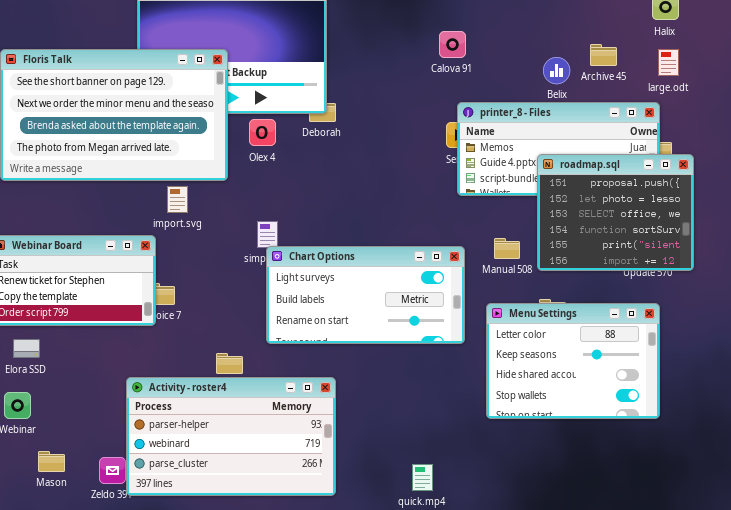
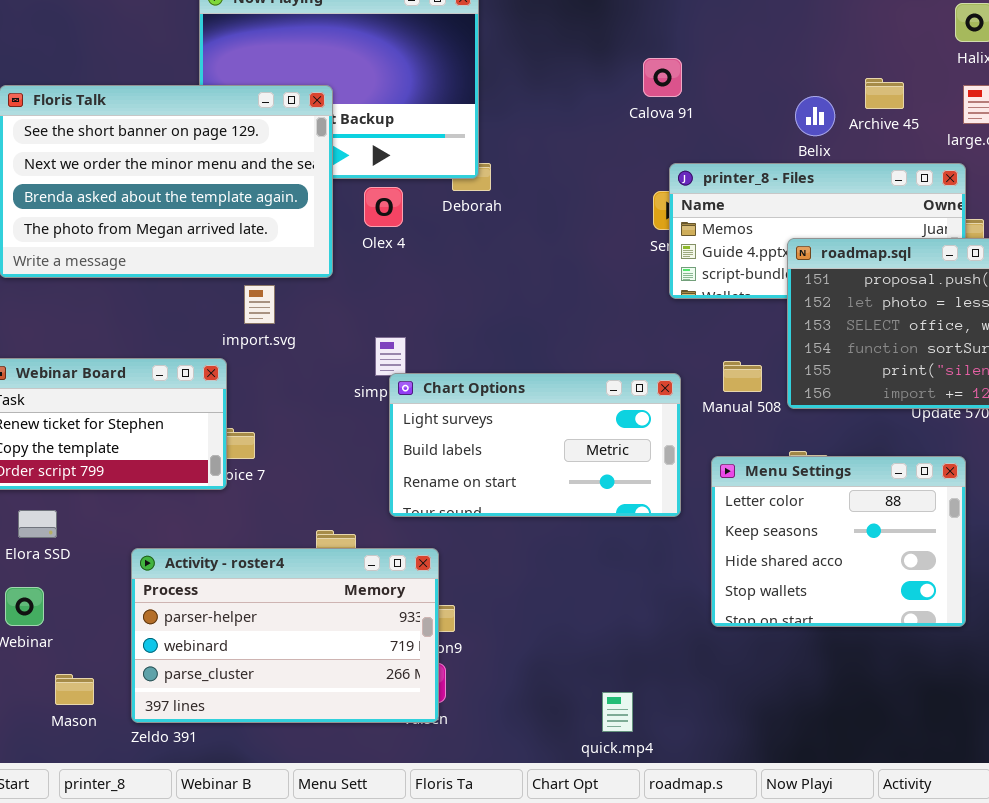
Activity - roster4: [126,377,336,496] -> [131,548,439,723], moved

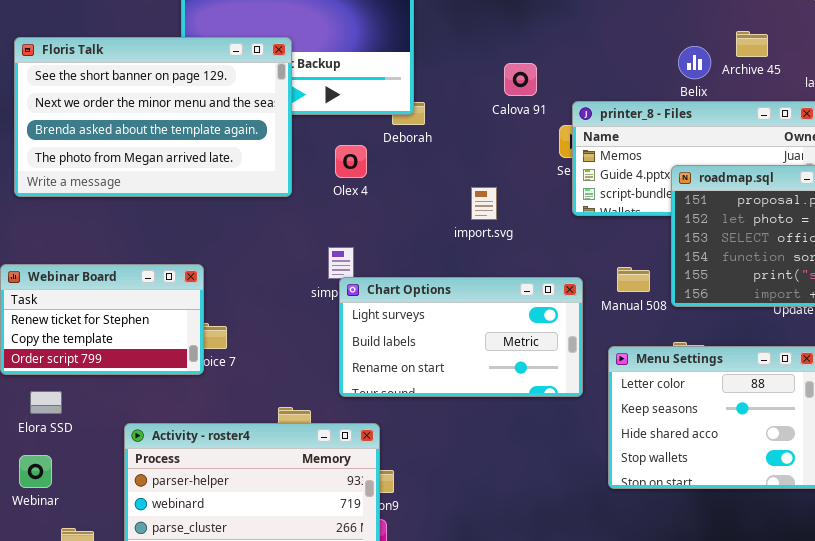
Calova 91: [643,58,682,97] -> [504,63,537,96], moved
Olex 4: [364,187,403,227] -> [335,145,367,178], moved
import.svg: [244,285,275,324] -> [471,187,497,220], moved

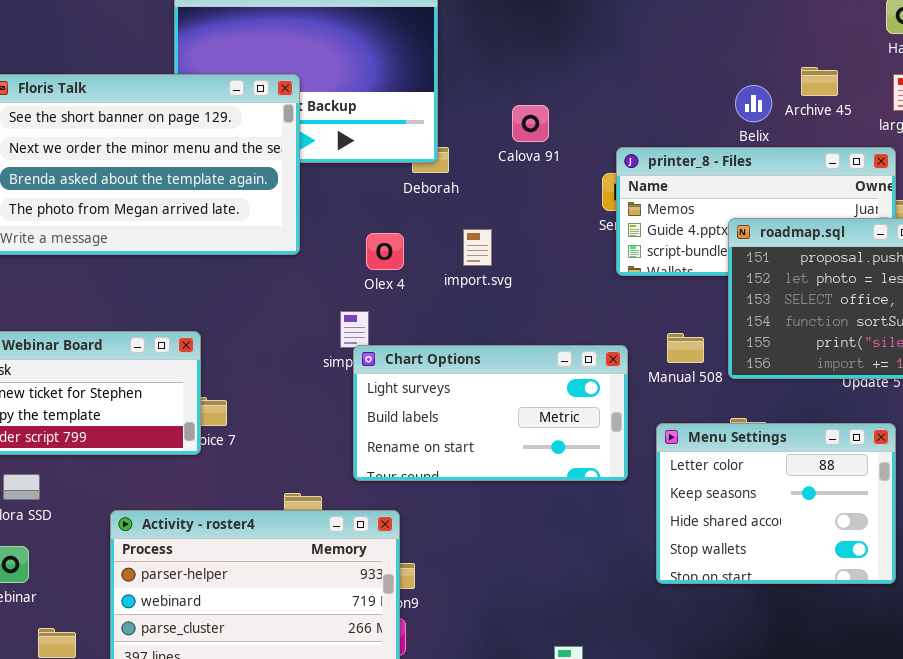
Calova 91: [504,63,537,96] -> [512,105,549,142], moved
Olex 4: [335,145,367,178] -> [366,233,404,270], moved
import.svg: [471,187,497,220] -> [463,229,492,266], moved

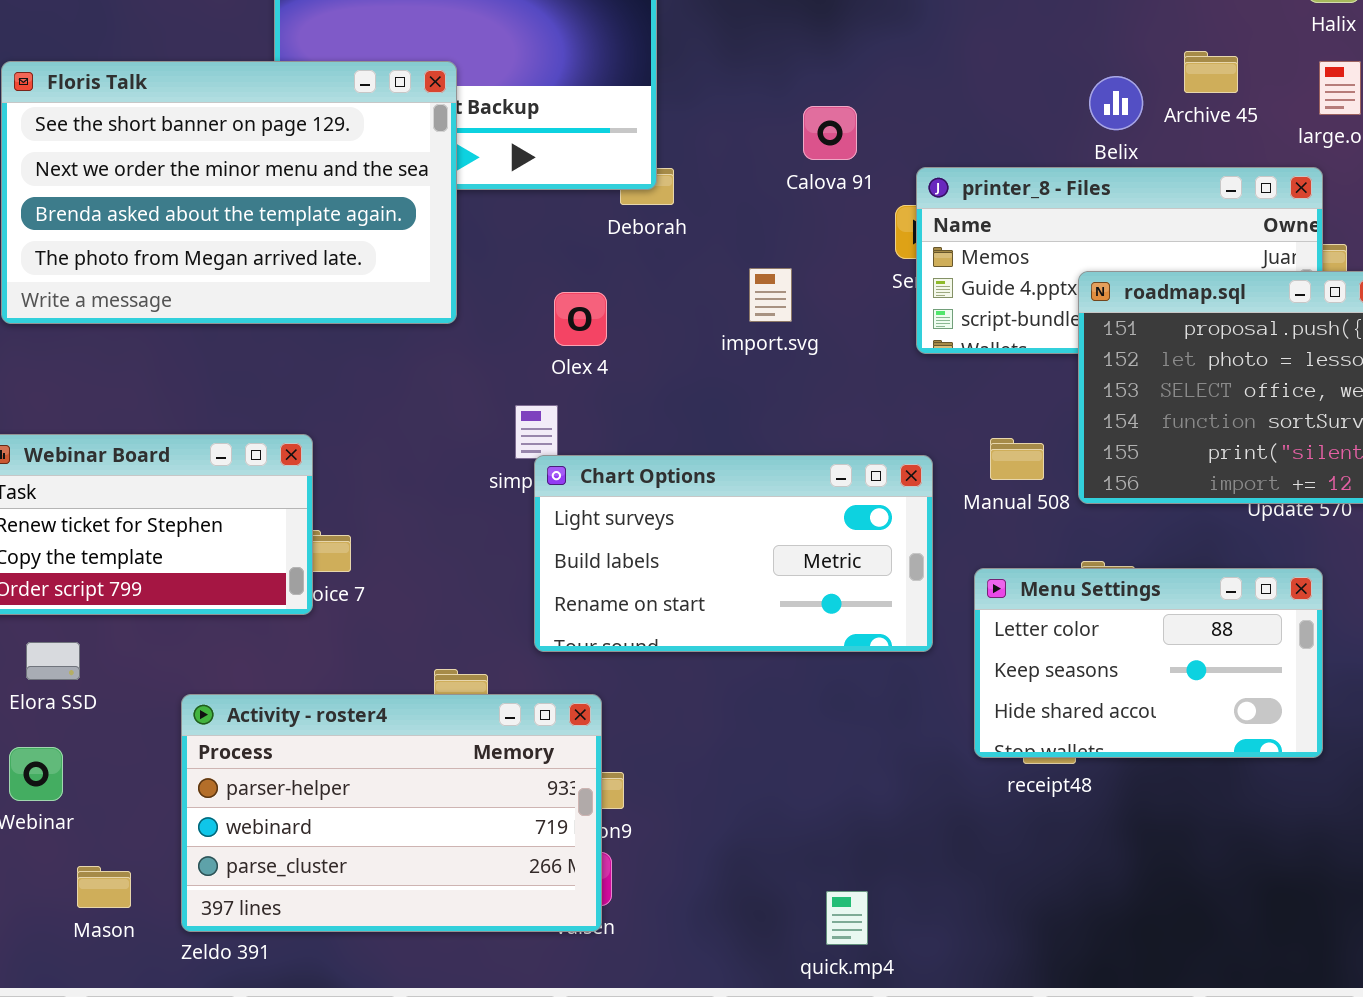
Calova 91: [512,105,549,142] -> [803,106,857,160], moved
import.svg: [463,229,492,266] -> [749,268,792,322], moved
Menu Settings: [656,423,896,584] -> [974,568,1323,758], resized

